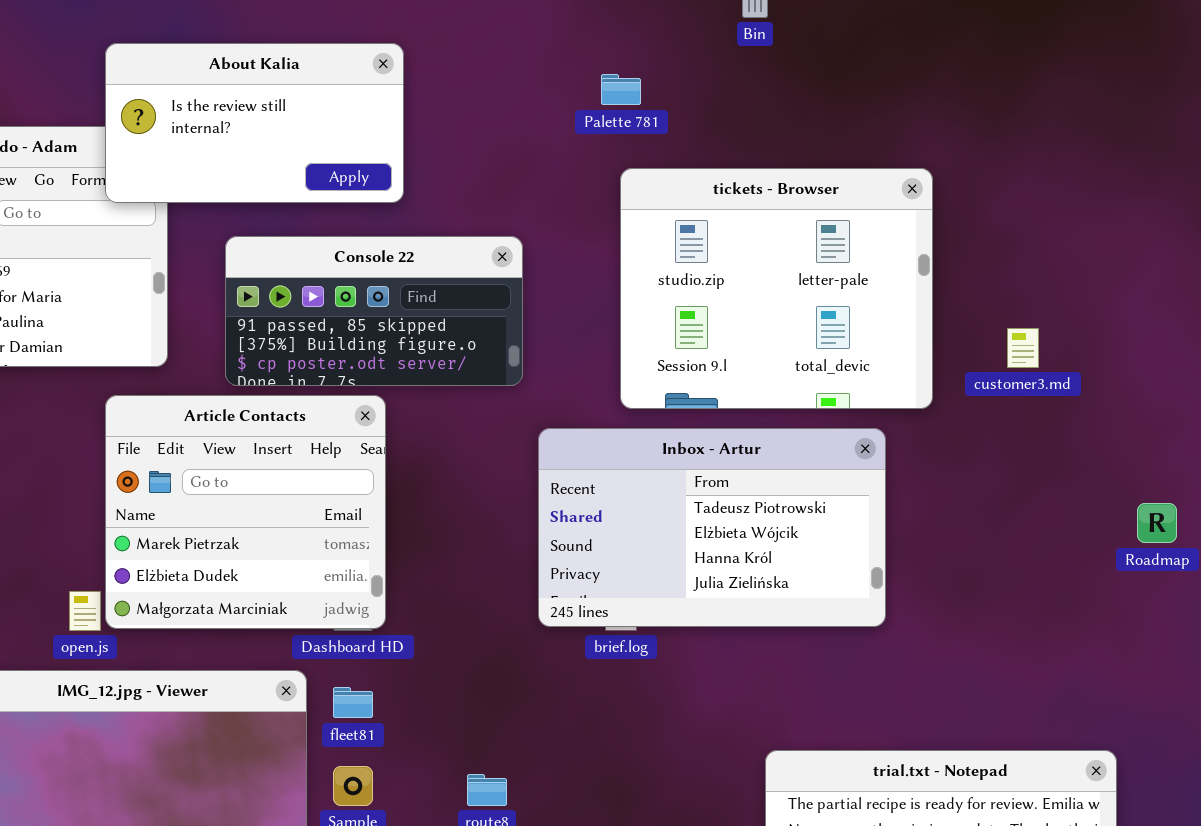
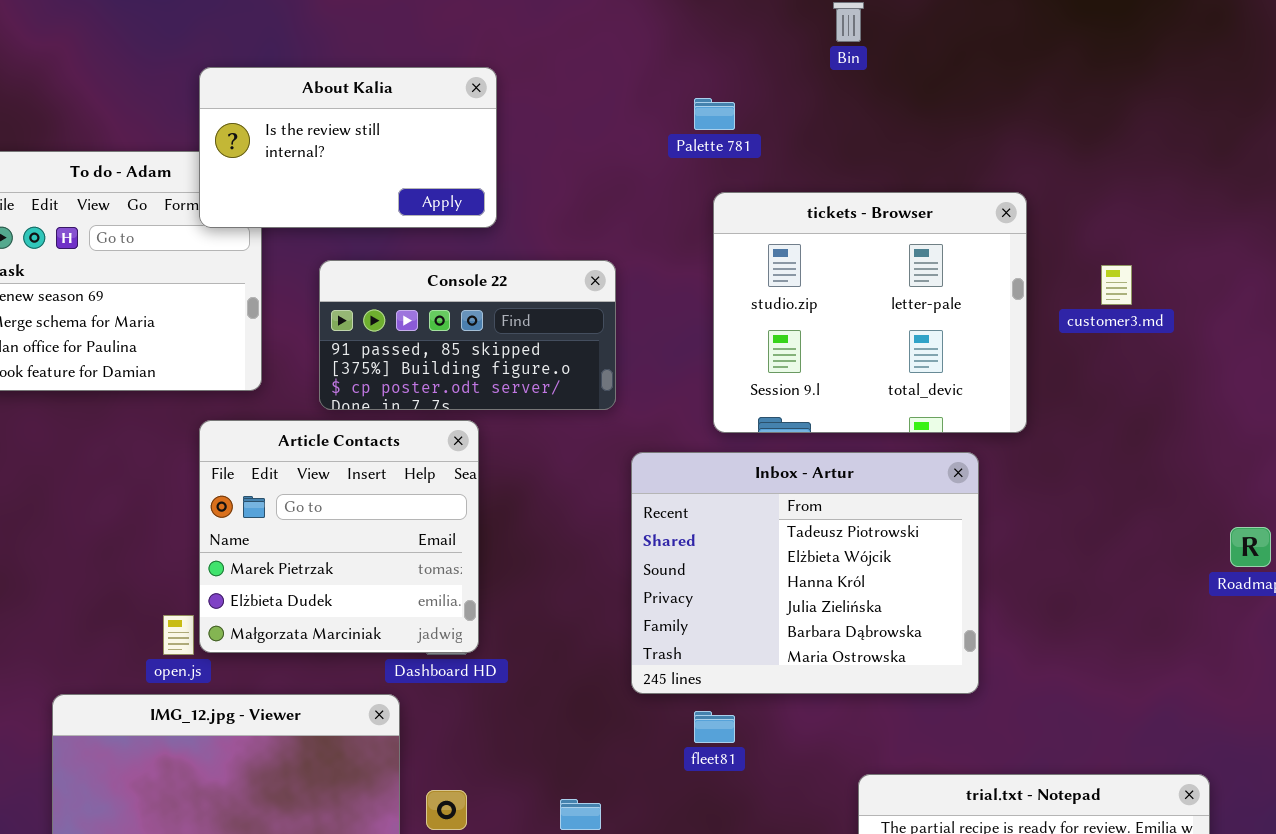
customer3.md: [1007,328,1039,368] -> [1101,265,1132,305], moved
Inbox - Artur: [538,428,886,627] -> [631,452,979,694], resized
fleet81: [333,687,373,718] -> [694,711,735,743], moved

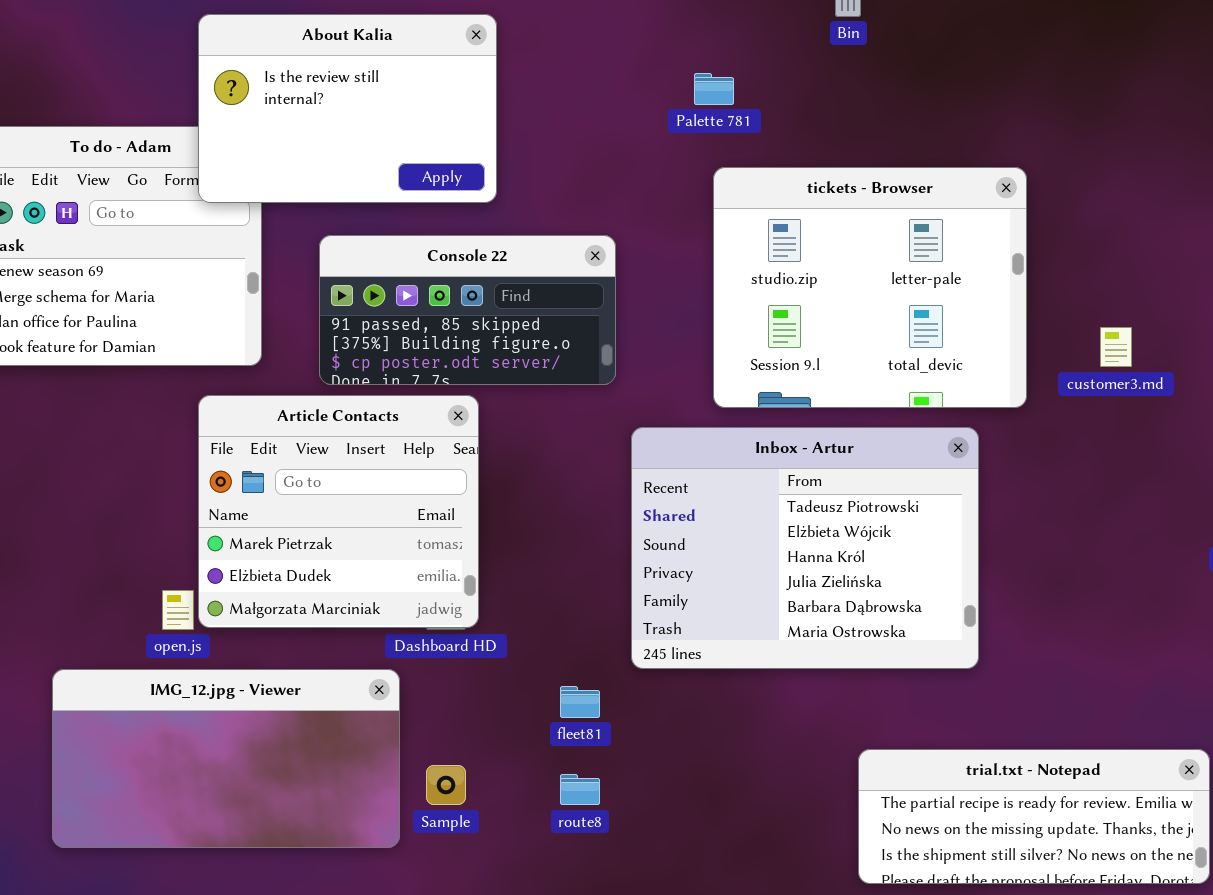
About Kalia: [199,67,497,228] -> [198,14,497,203], resized
customer3.md: [1101,265,1132,305] -> [1100,327,1132,367], moved
fleet81: [694,711,735,743] -> [560,686,600,718], moved

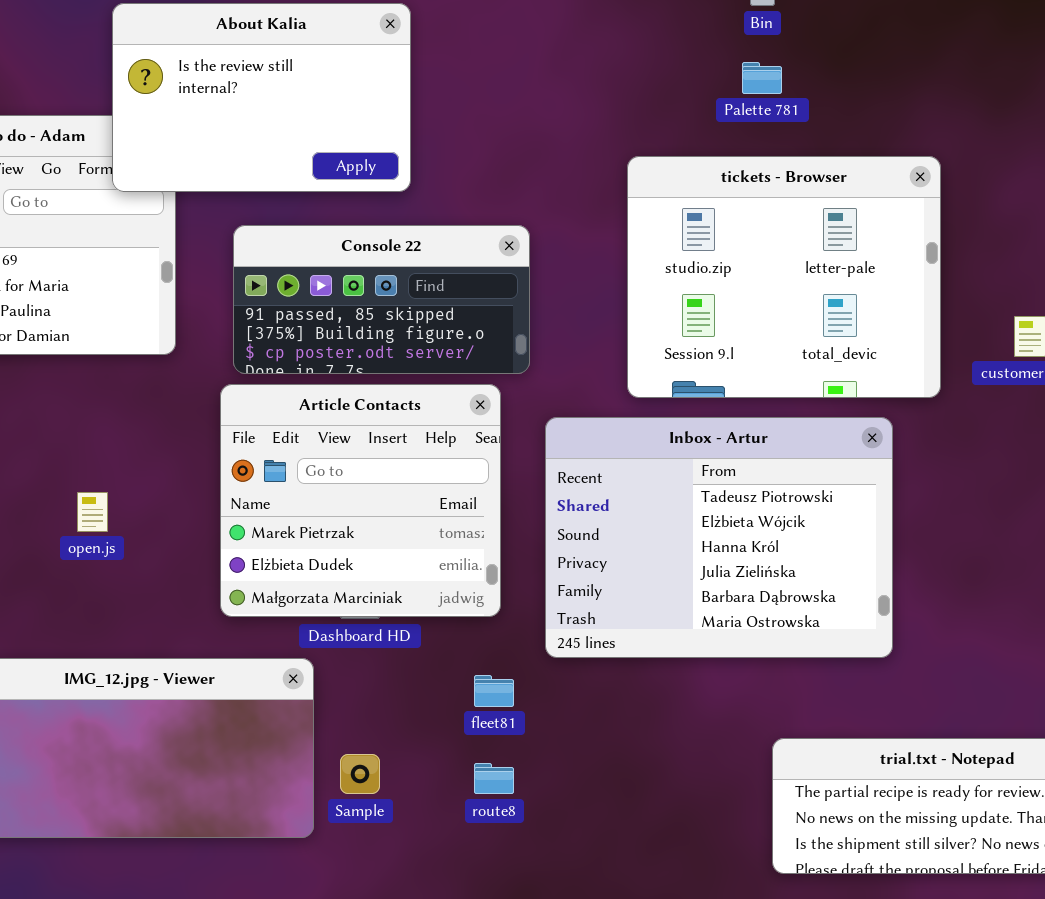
Palette 781: [694,73,734,105] -> [742,62,782,94], moved
Article Contacts: [198,395,479,628] -> [220,384,501,617], moved
open.js: [162,590,194,630] -> [77,492,108,532], moved

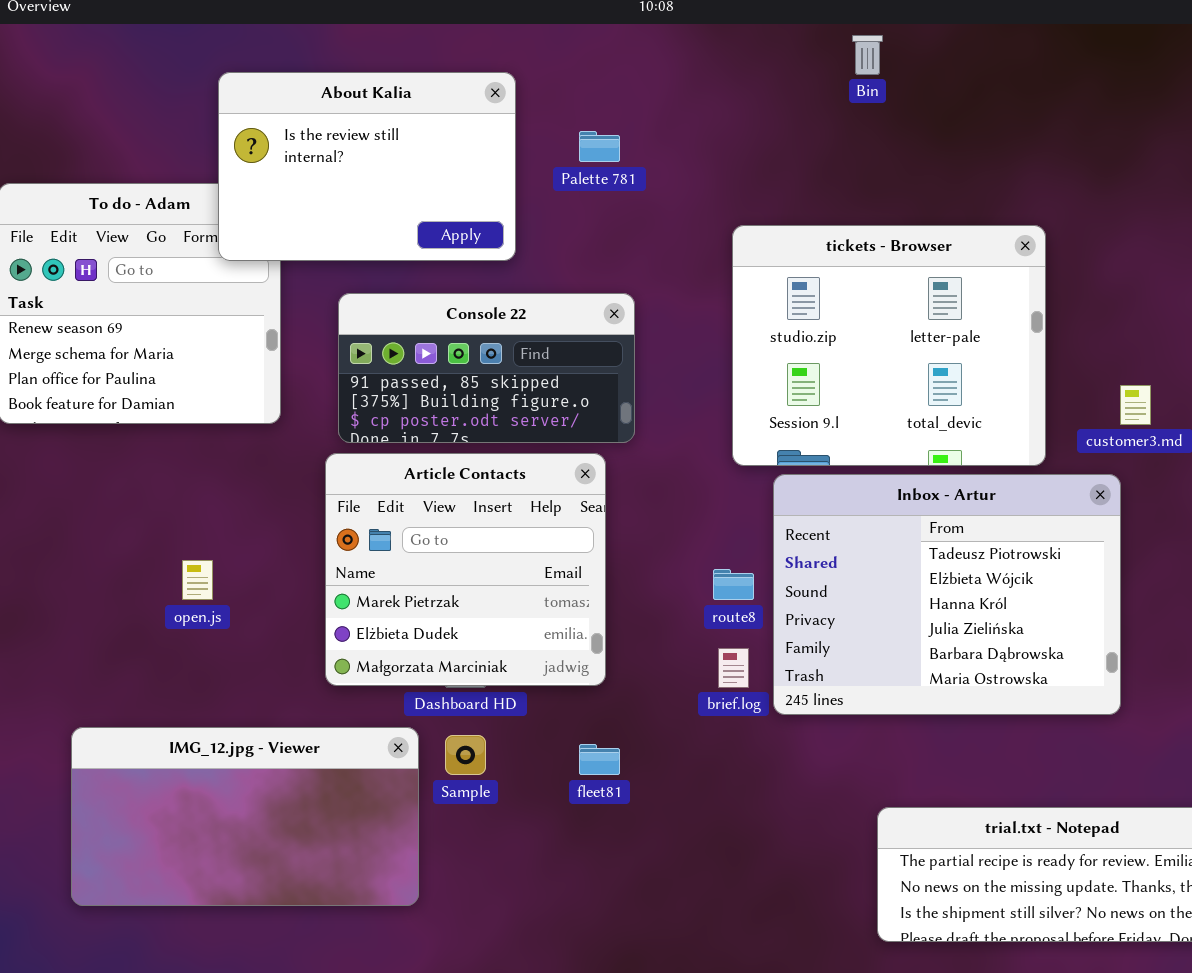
Palette 781: [742,62,782,94] -> [579,131,620,162], moved
Inbox - Artur: [545,417,893,658] -> [773,474,1121,715], moved
Sample: [340,754,380,794] -> [445,735,486,775], moved
route8: [474,763,514,794] -> [713,569,754,600], moved

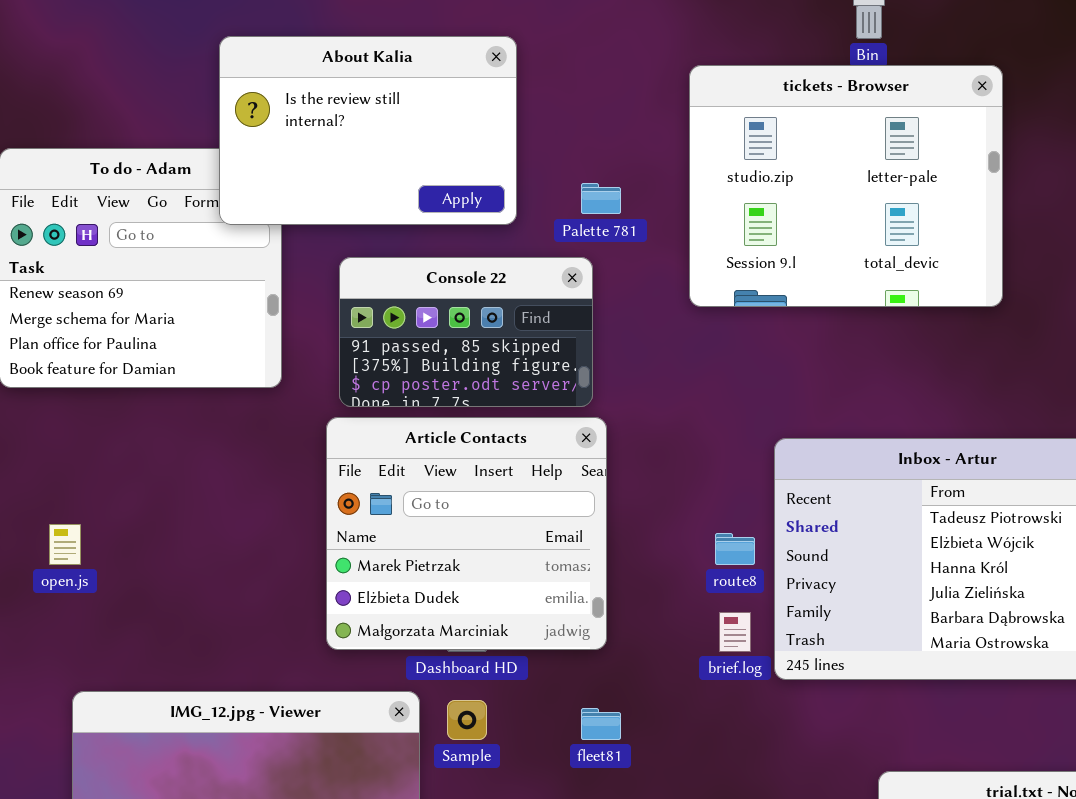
Palette 781: [579,131,620,162] -> [581,183,621,214], moved
tickets - Browser: [732,225,1046,466] -> [689,65,1003,307], moved
Console 22: [338,293,635,443] -> [339,257,593,407], resized
open.js: [182,560,213,600] -> [49,524,81,565], moved

